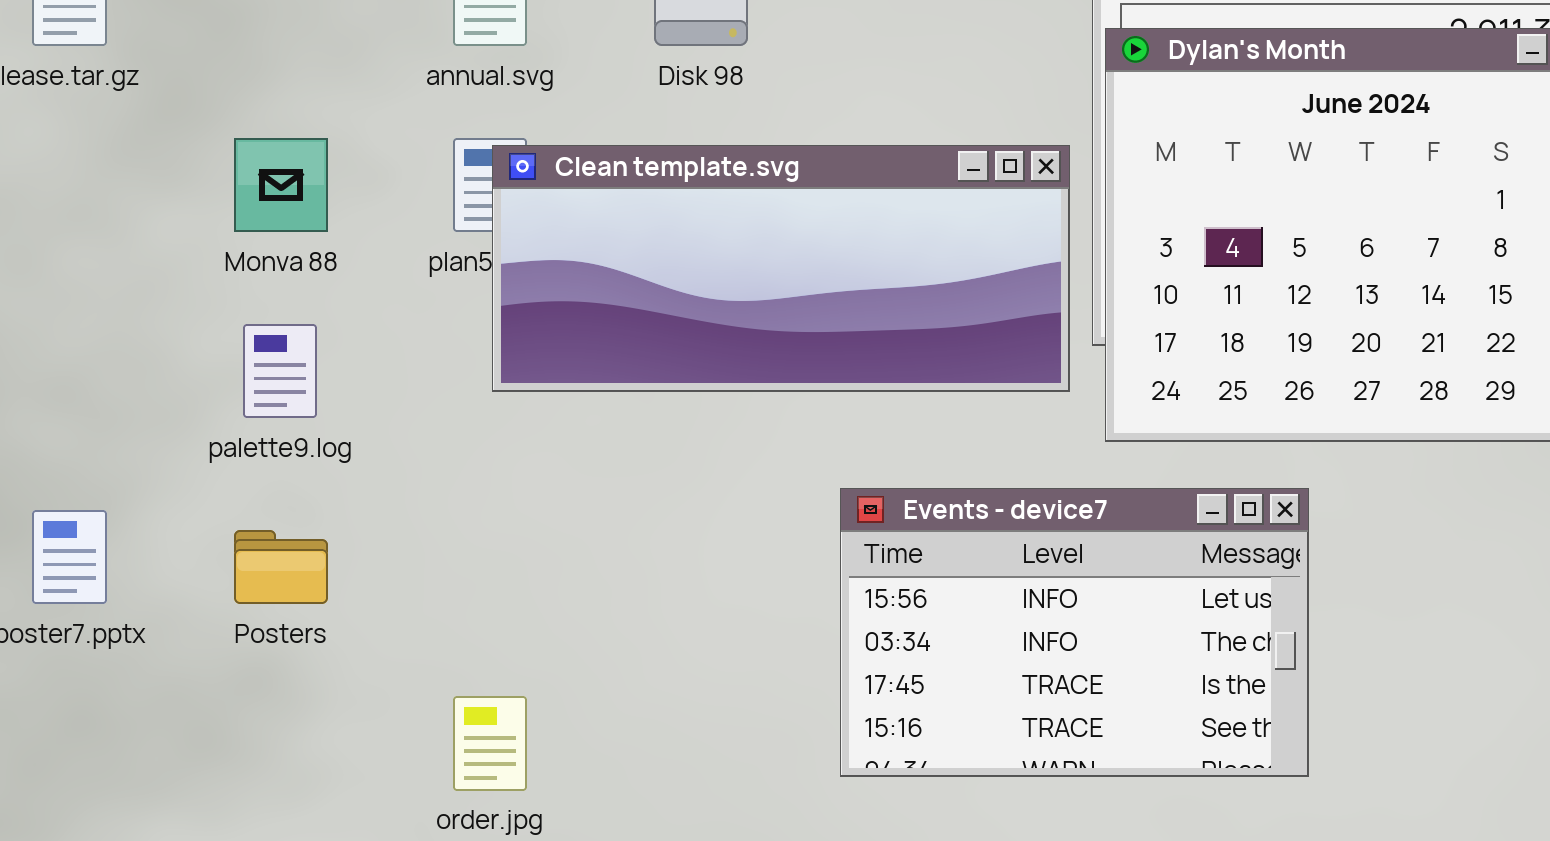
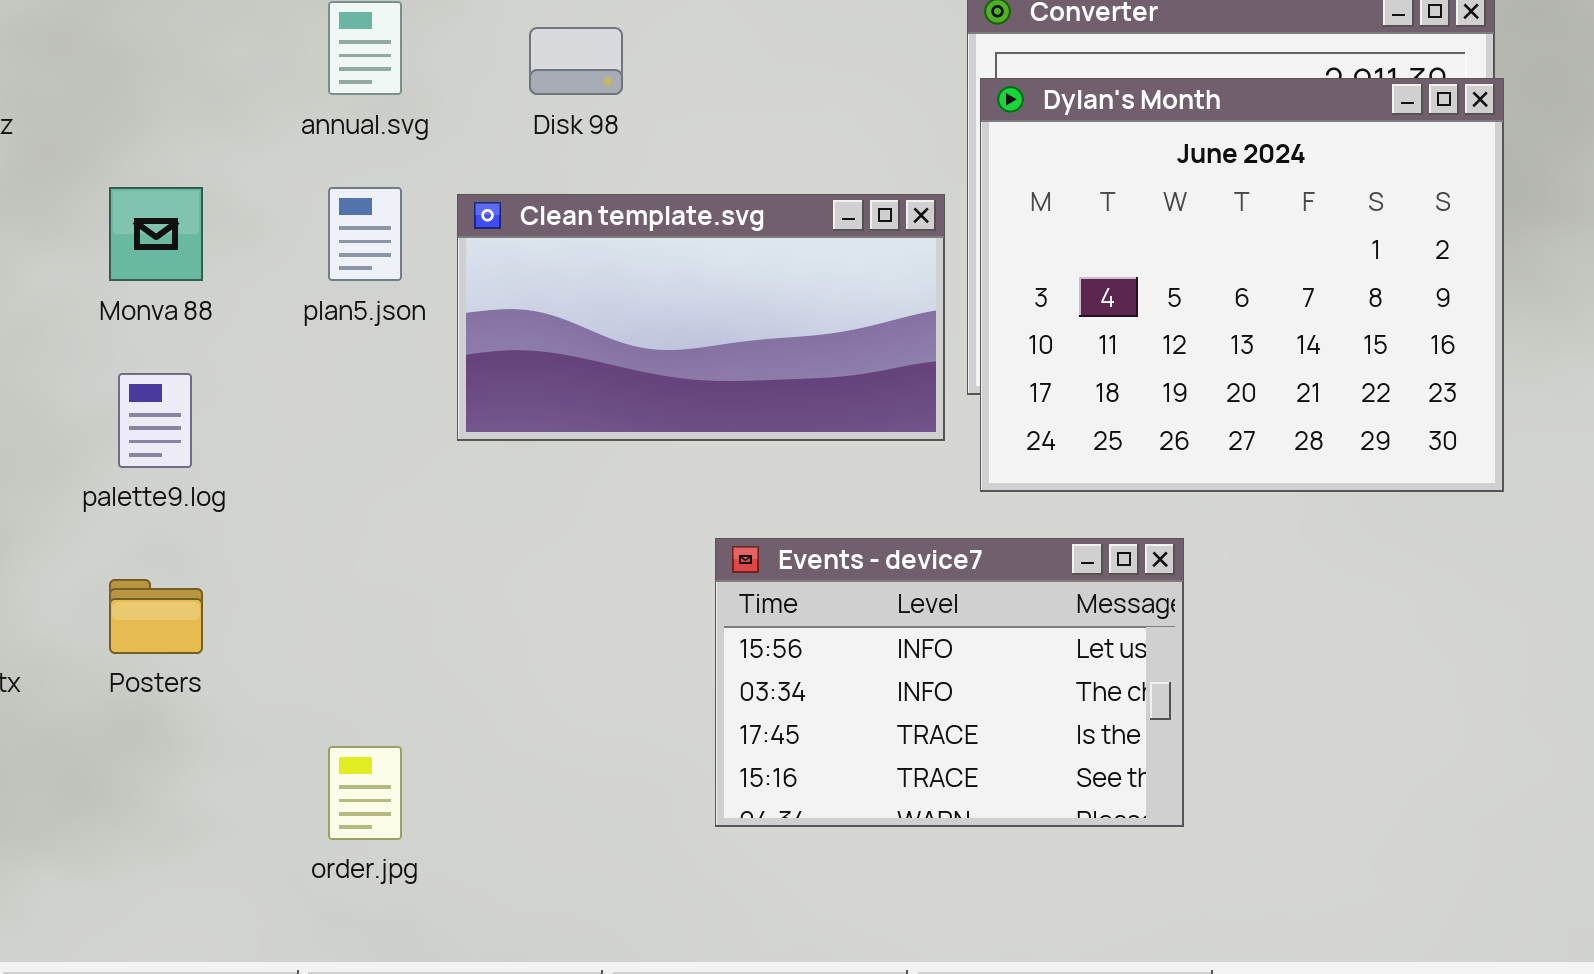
Clean template.svg: [492,145,1070,392] -> [457,194,945,441], resized

